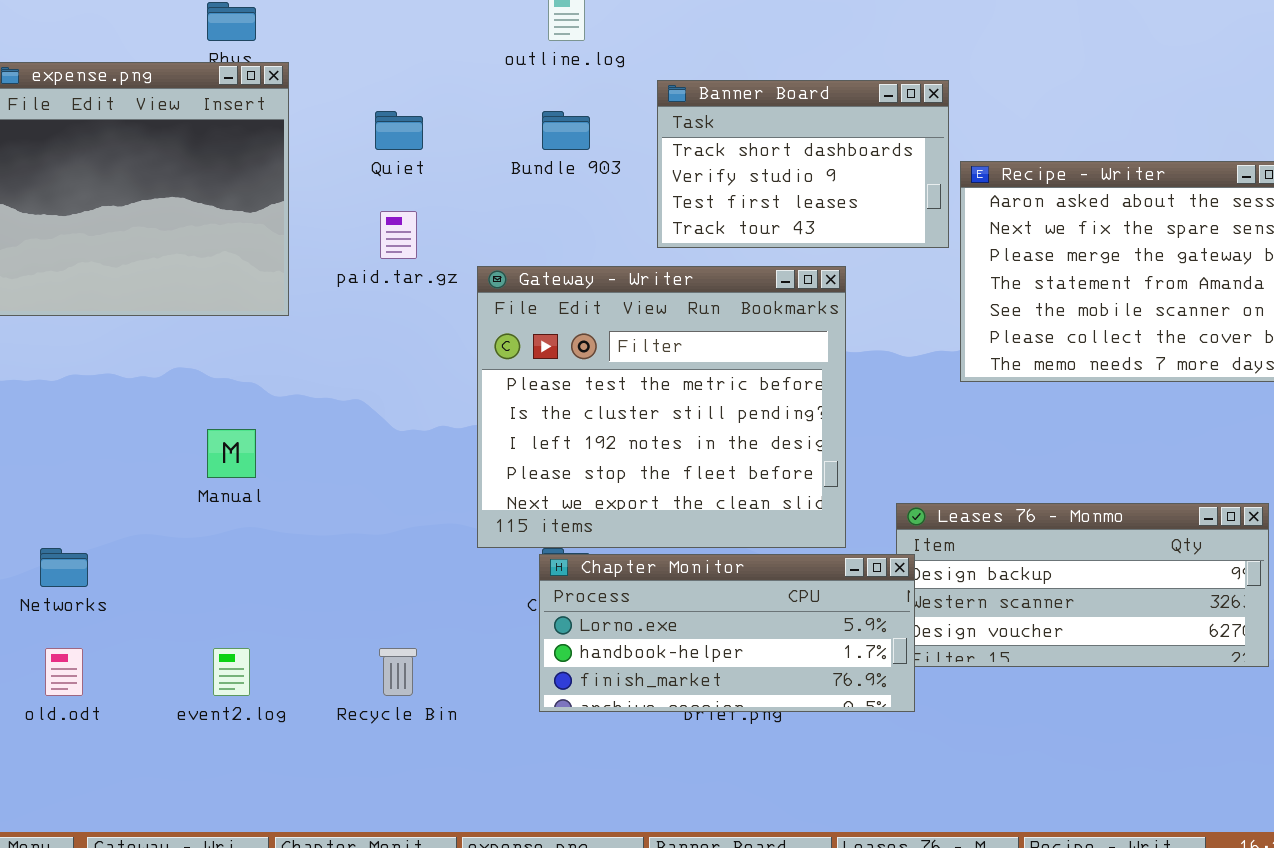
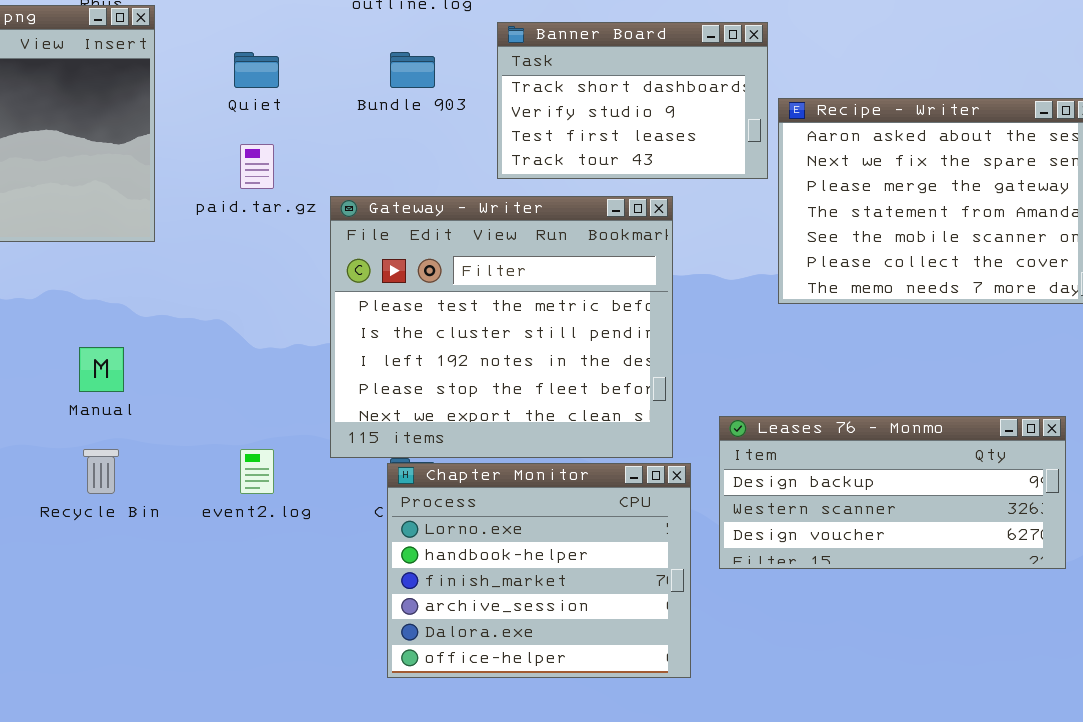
Chapter Monitor: [539,554,915,712] -> [387,463,691,678], resized
event2.log: [213,648,250,696] -> [240,449,274,494], moved
Recycle Bin: [379,648,417,696] -> [83,449,119,494], moved

